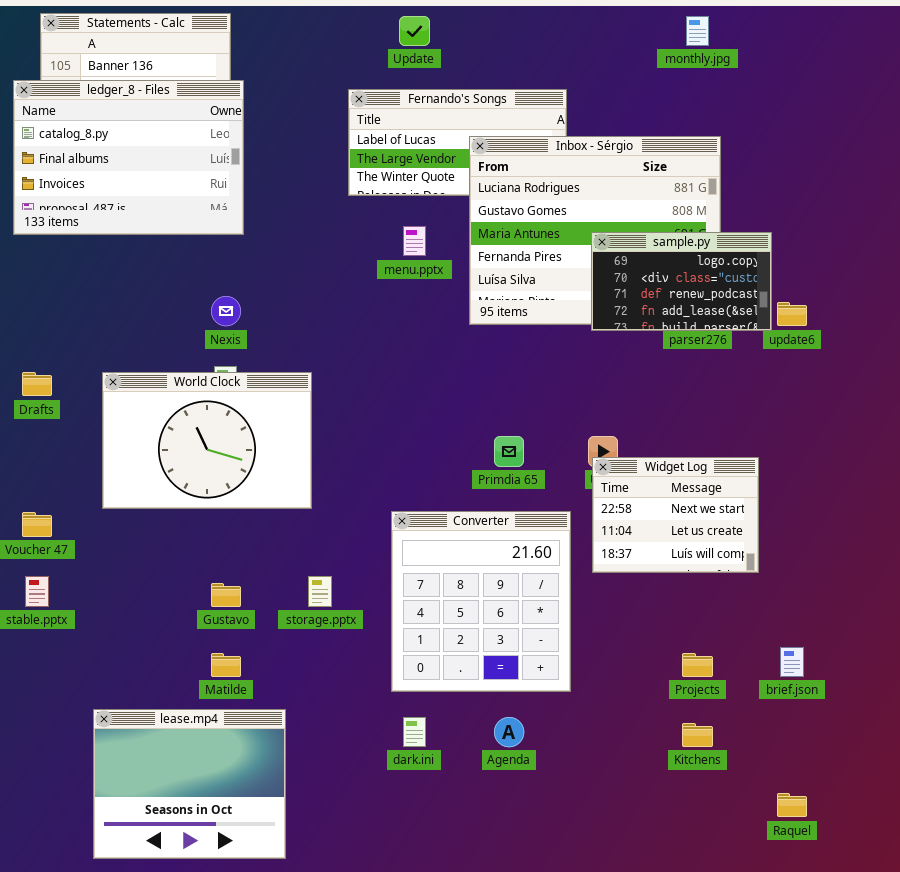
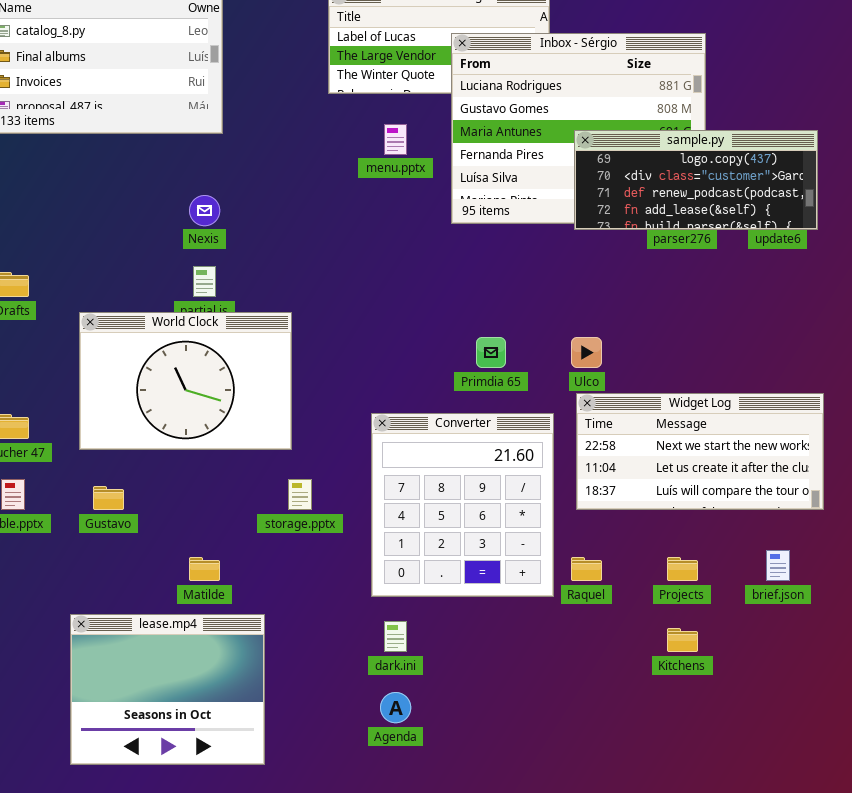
sample.py: [591,232,772,331] -> [574,130,818,230], resized
World Clock: [102,372,312,509] -> [79,312,292,450], moved
Widget Log: [592,457,759,573] -> [576,393,824,510], moved, resized
Gustavo: [211,583,241,607] -> [93,486,124,510], moved
Agenda: [494,717,524,747] -> [380,692,411,723], moved
Raquel: [777,793,807,817] -> [571,557,602,581], moved

